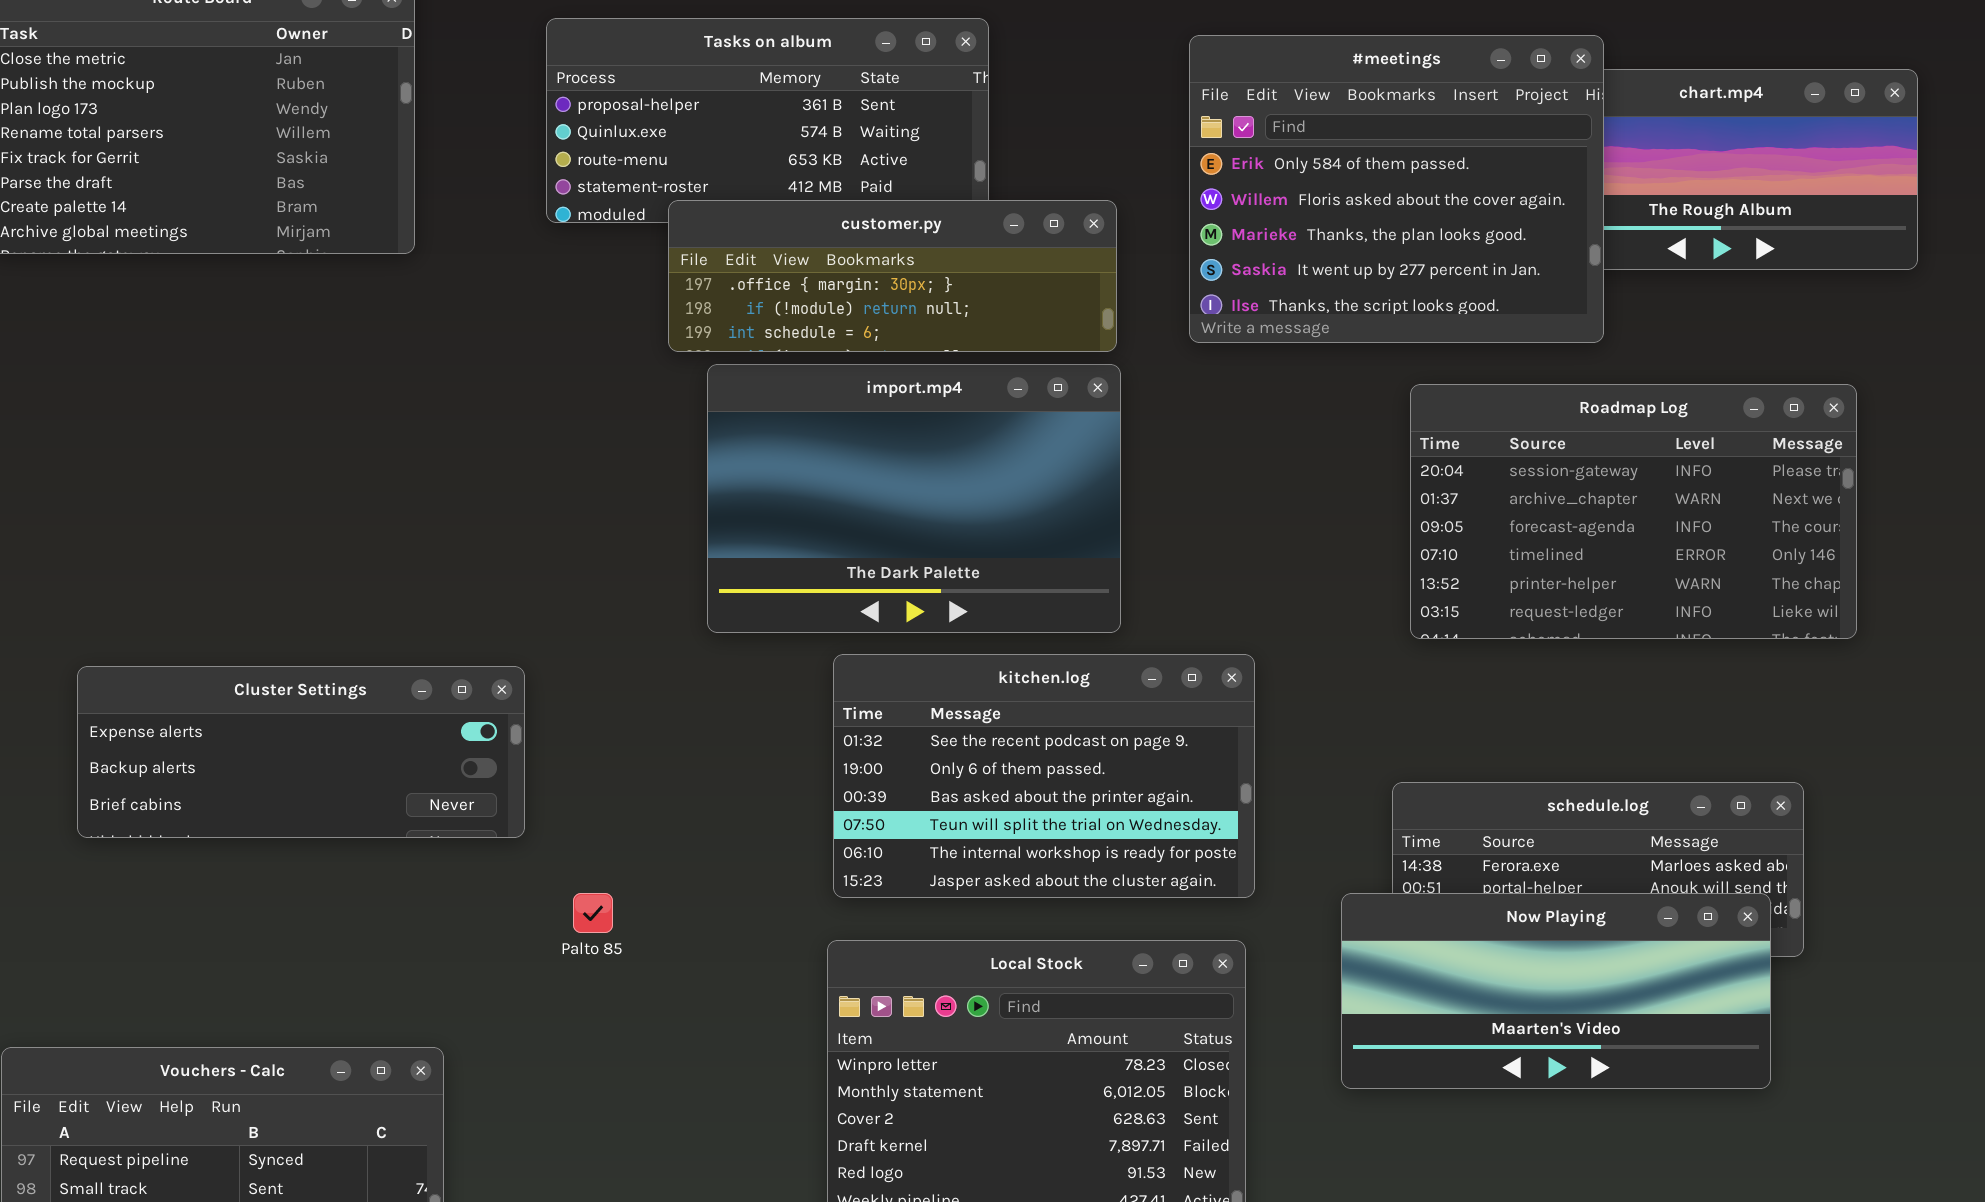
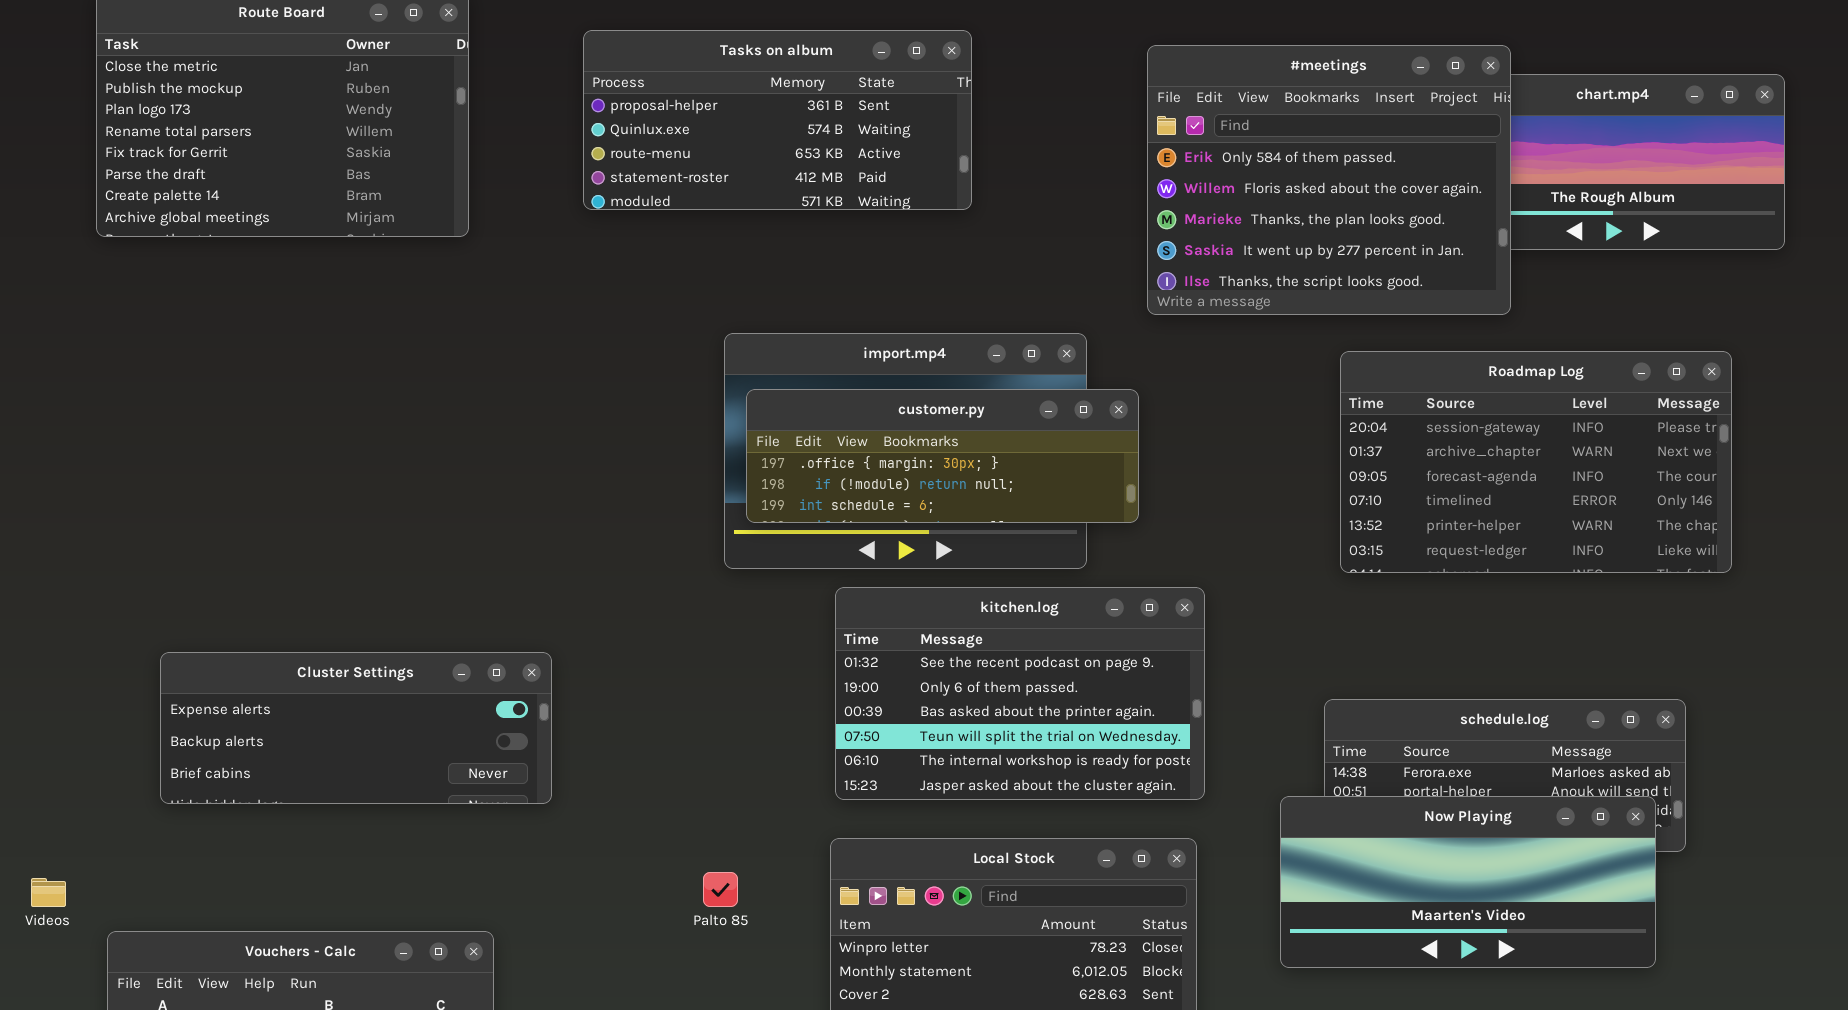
customer.py: [668,200,1117,352] -> [746,389,1139,523], moved
Cluster Settings: [77,666,525,838] -> [160,652,552,804], moved
Palto 85: [573,893,613,933] -> [703,872,738,907], moved

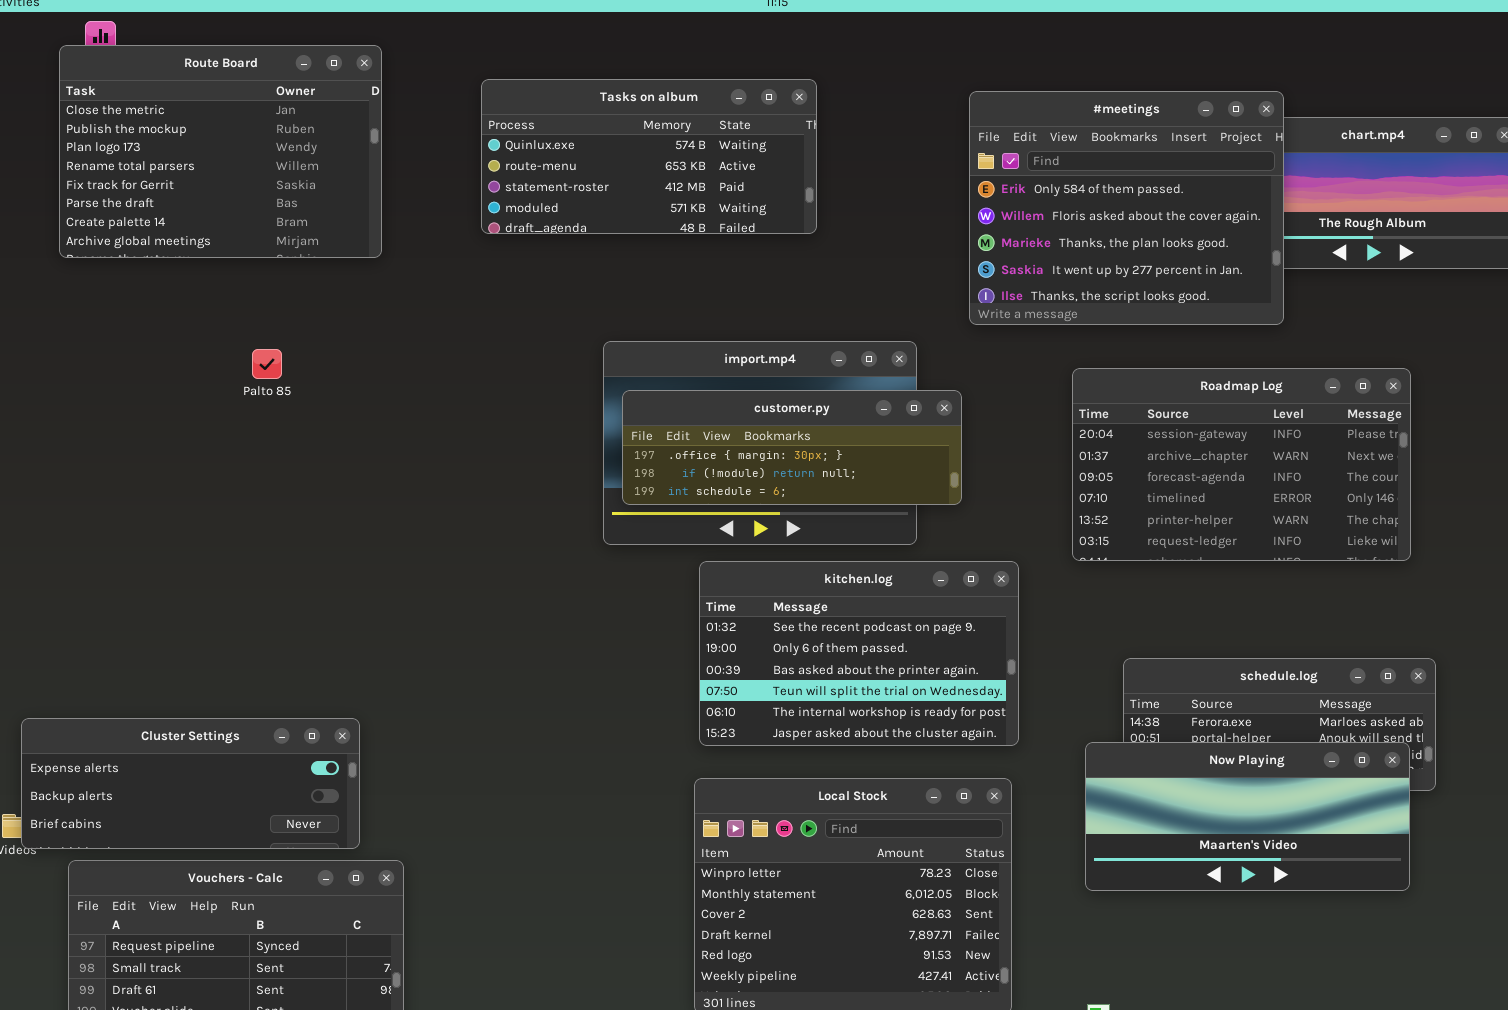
Tasks on album: [583,30,972,210] -> [481,79,817,234], scrolled down 1 row
Roadmap Log: [1340,351,1732,573] -> [1072,368,1411,561], moved
Cluster Settings: [160,652,552,804] -> [21,718,360,849], moved
Palto 85: [703,872,738,907] -> [252,349,282,379], moved

